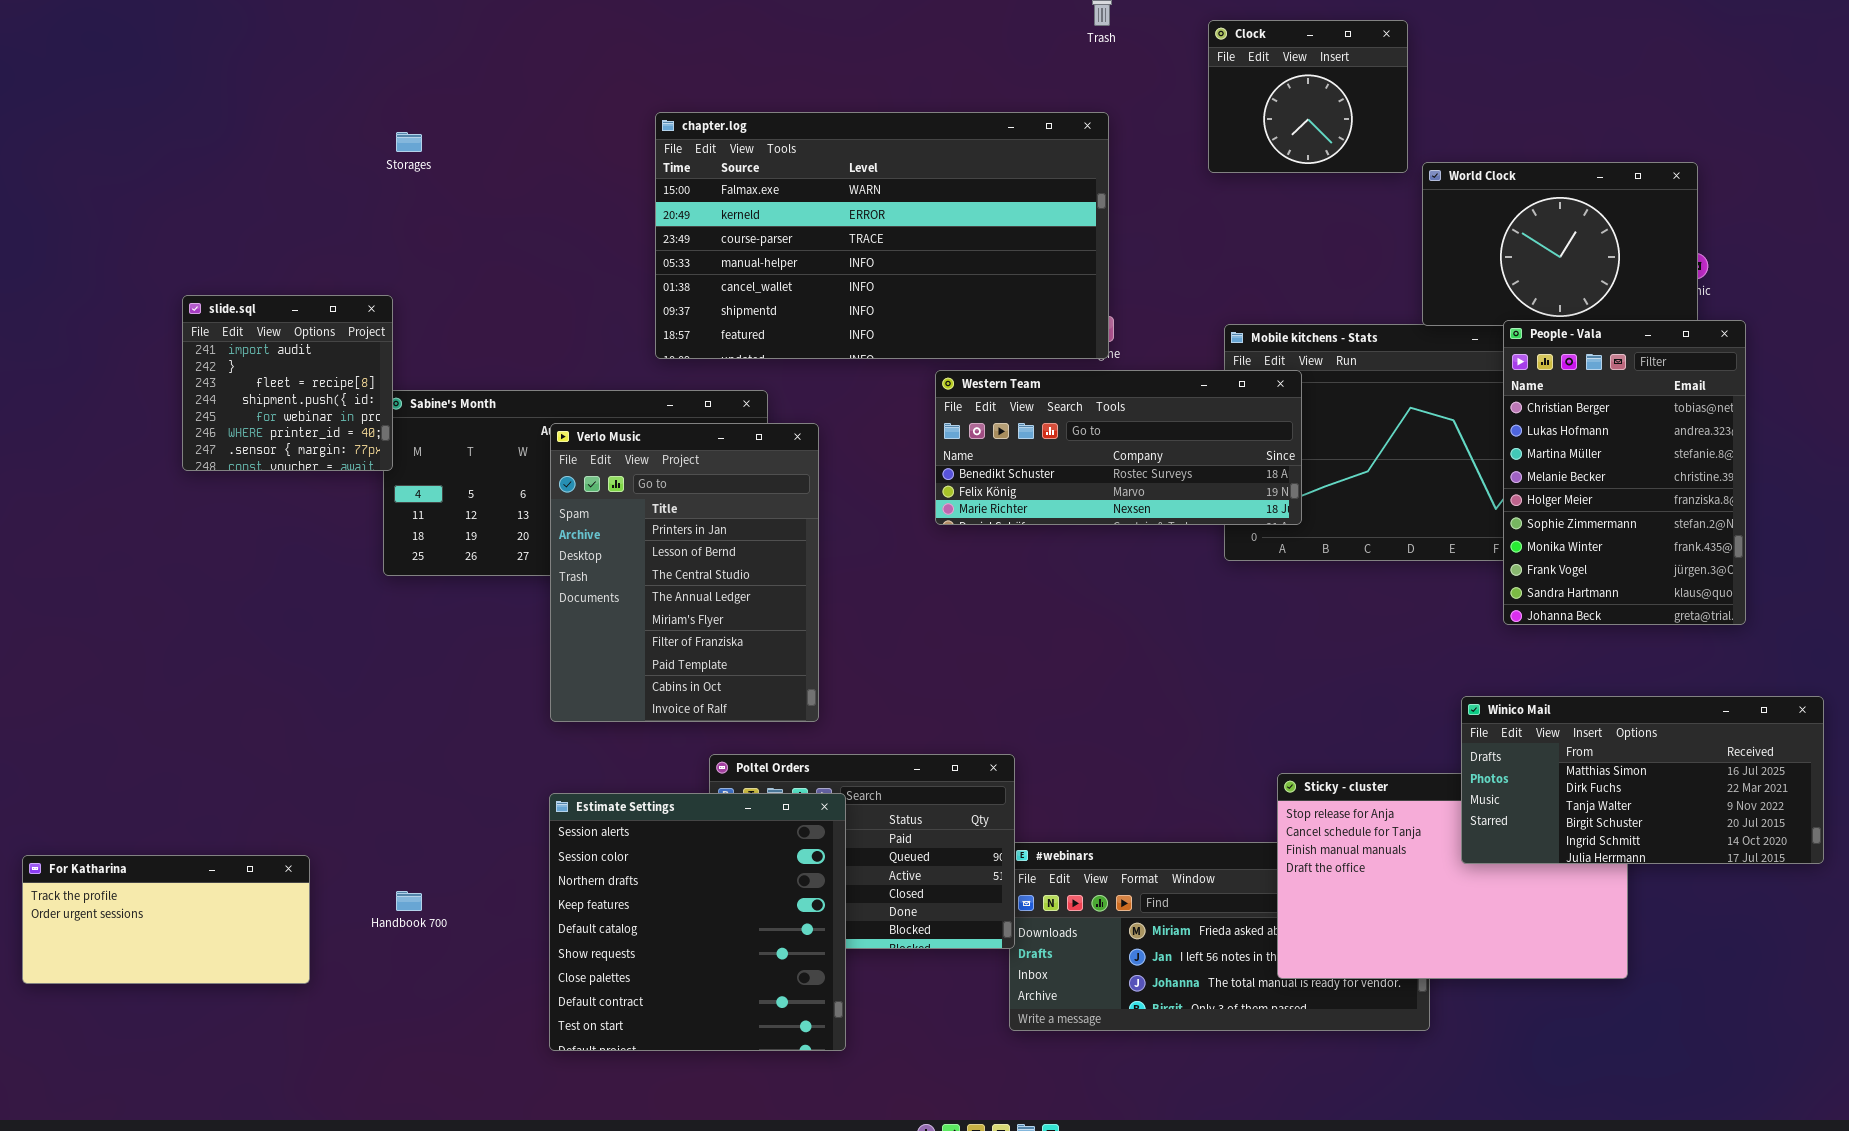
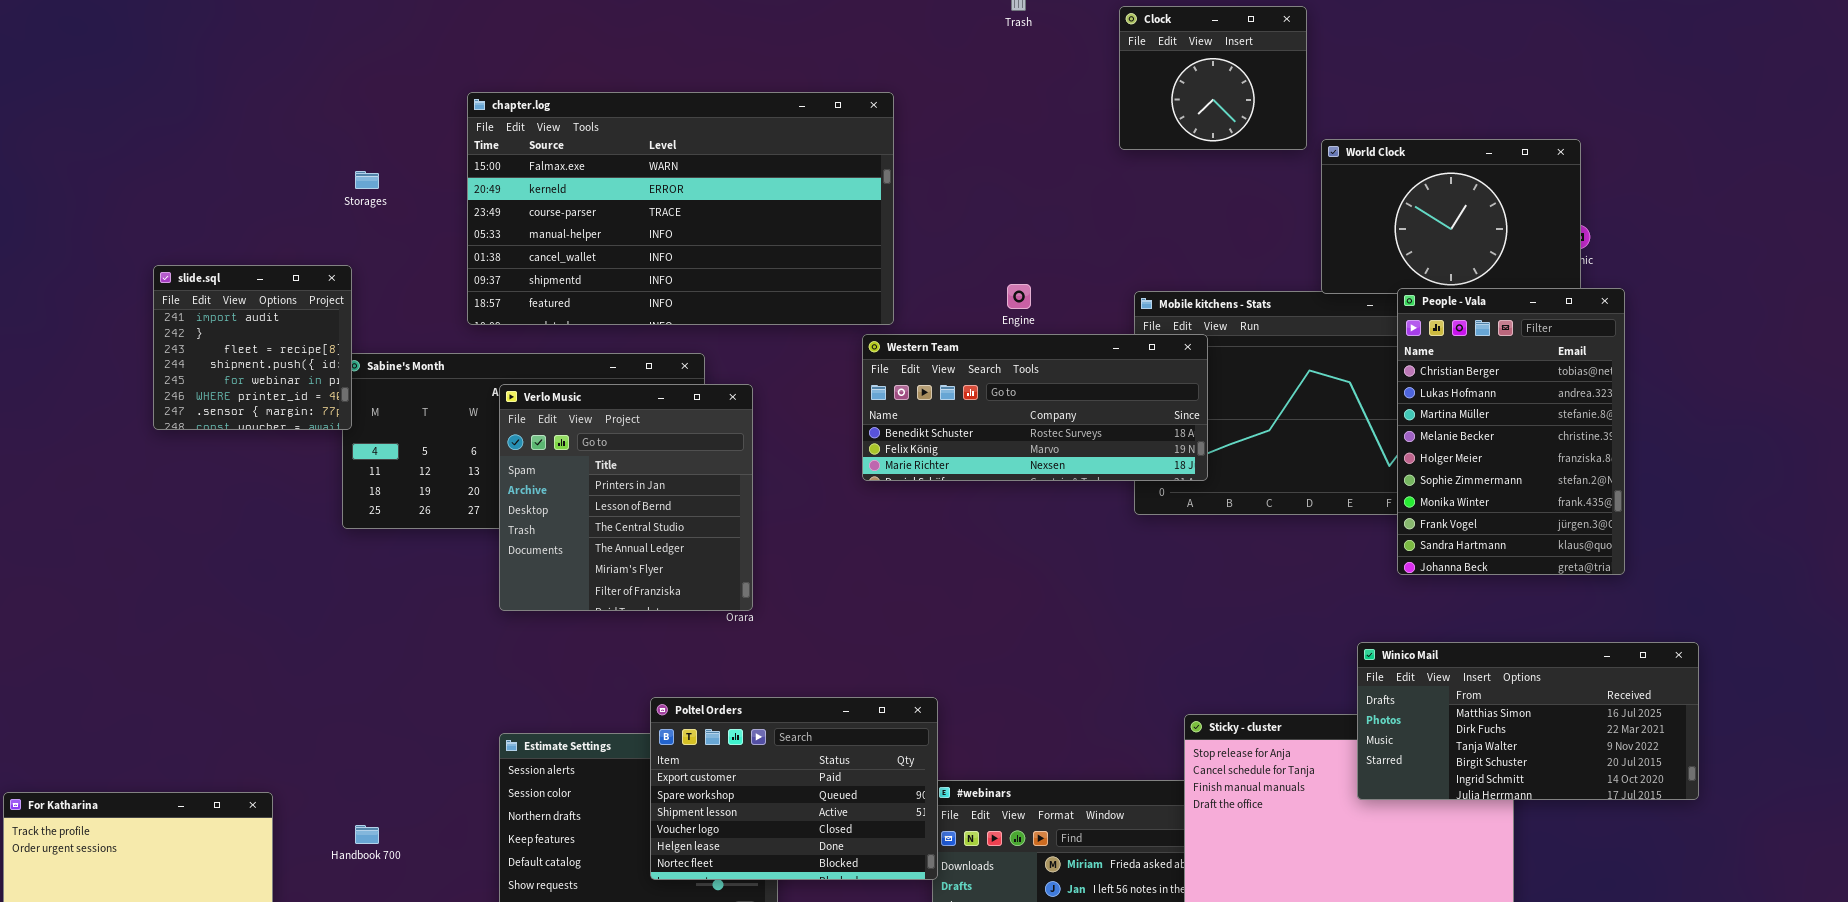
chapter.log: [655,112,1109,359] -> [467,92,894,325], moved
Storages: [396,132,422,152] -> [355,171,379,189], moved
Verlo Music: [550,423,819,722] -> [499,384,753,611], resized
Poltel Orders: [709,754,1015,949] -> [650,697,938,880], raised

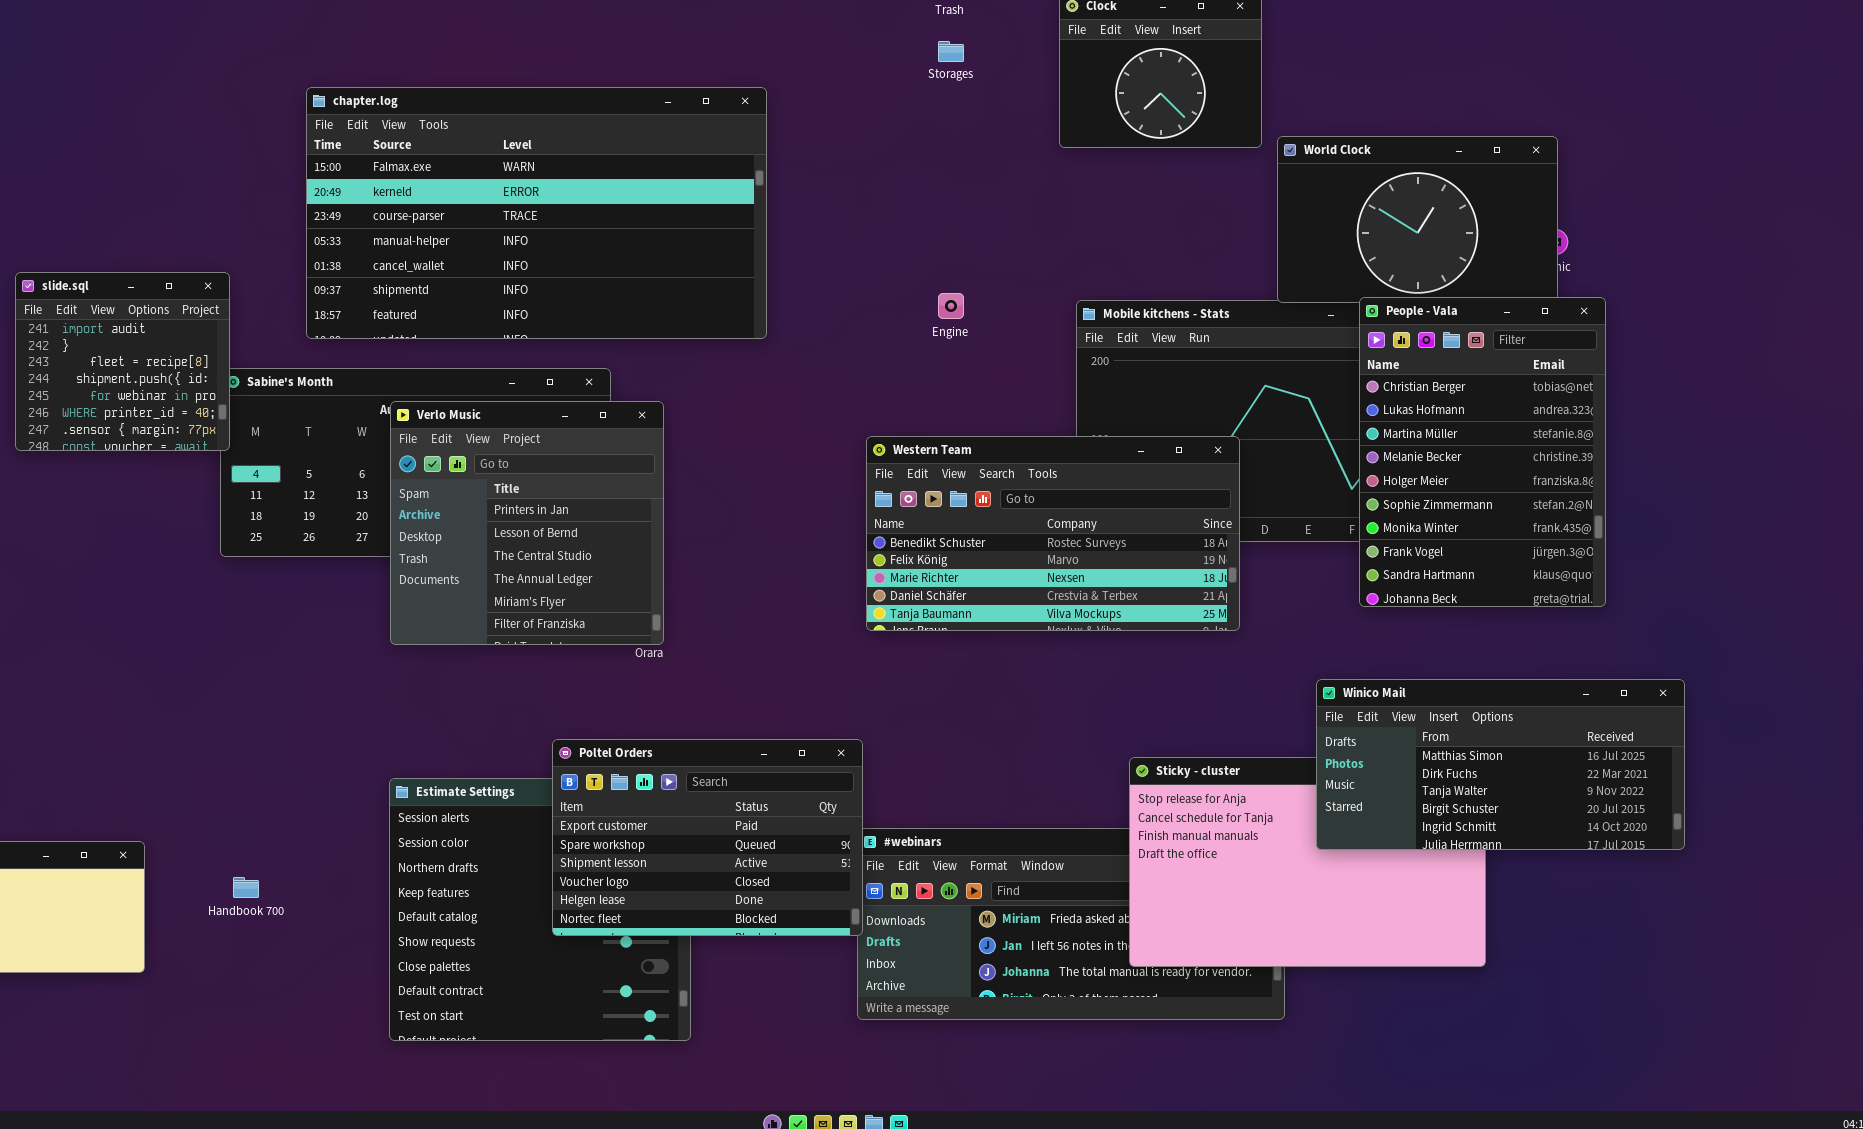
chapter.log: [467,92,894,325] -> [306,87,767,339], moved
Storages: [355,171,379,189] -> [938,41,964,62], moved
Western Team: [862,334,1208,481] -> [866,436,1240,631], moved, resized

